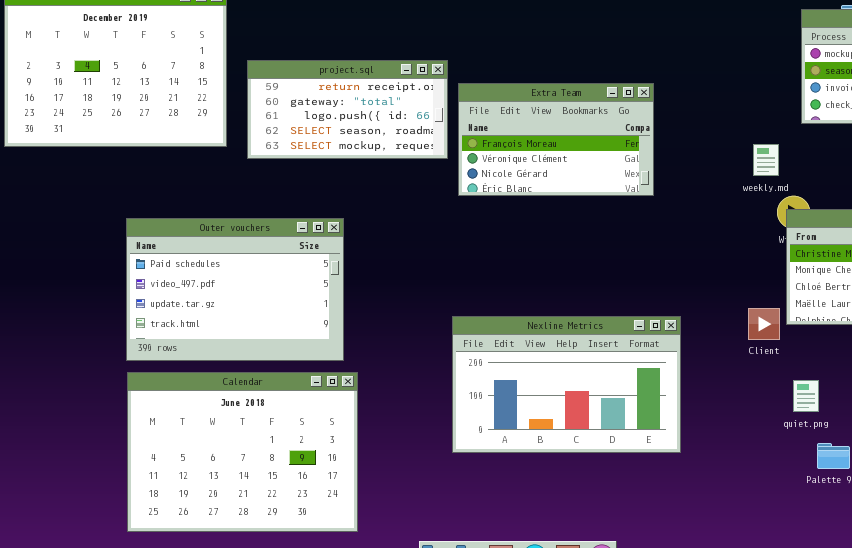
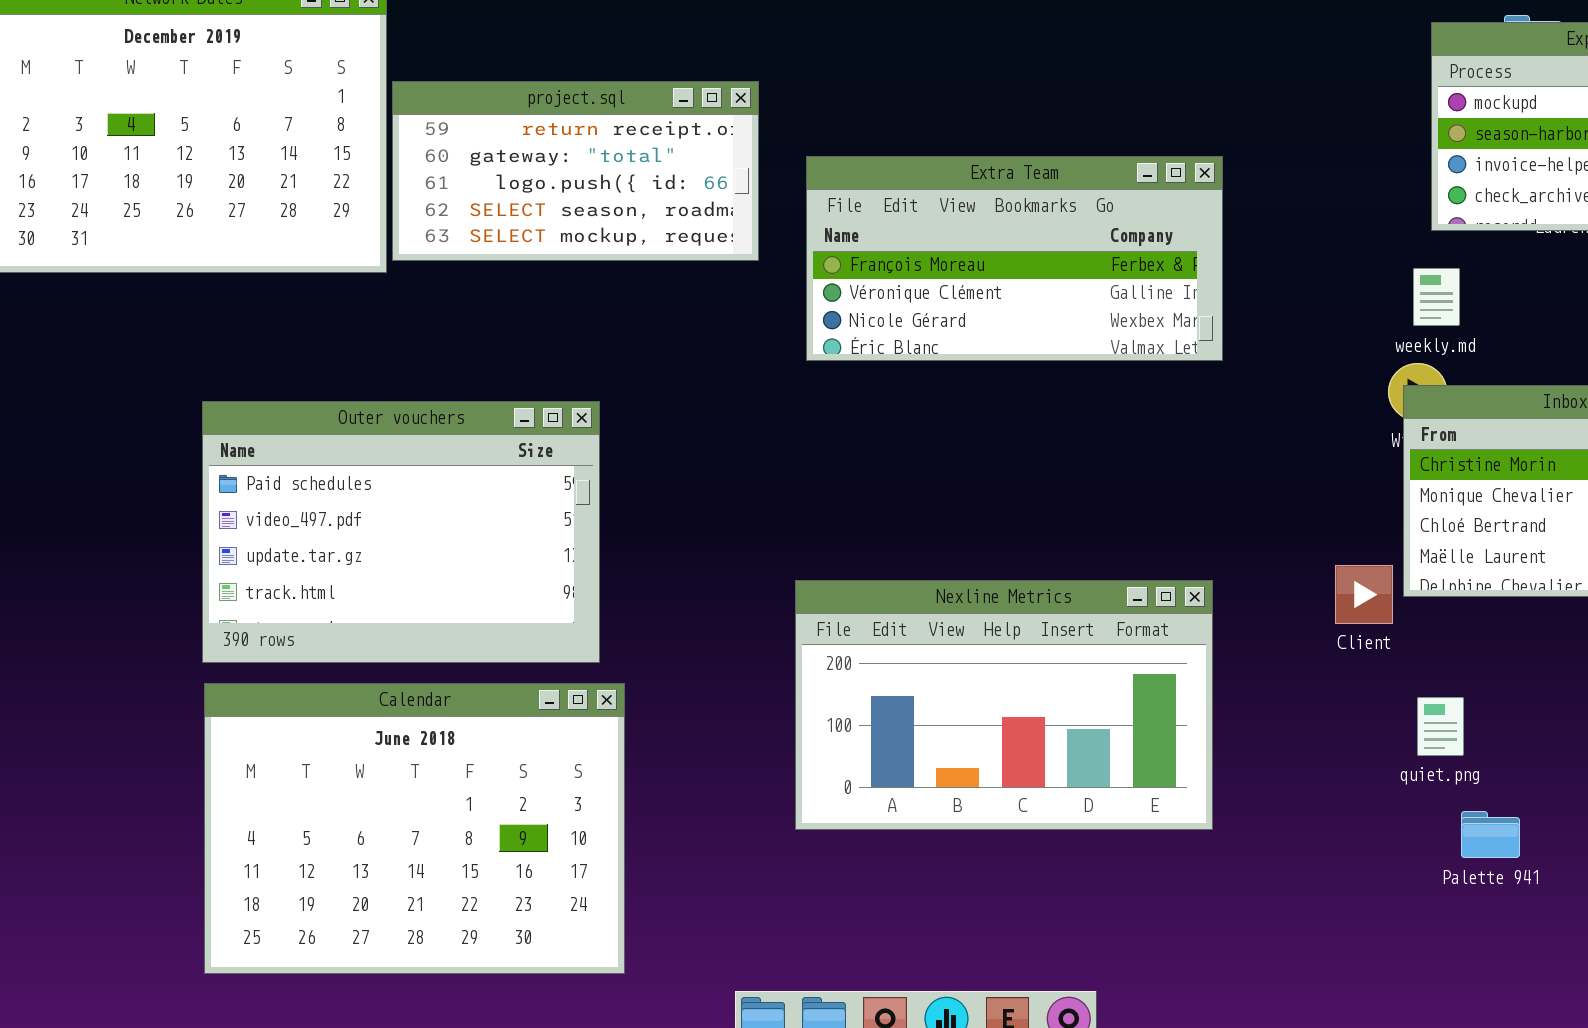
project.sql: [247,60,448,159] -> [392,81,759,261], moved
Extra Team: [458,83,654,196] -> [806,156,1223,361], resized
weekly.md: [753,144,779,176] -> [1413,268,1460,326], moved

